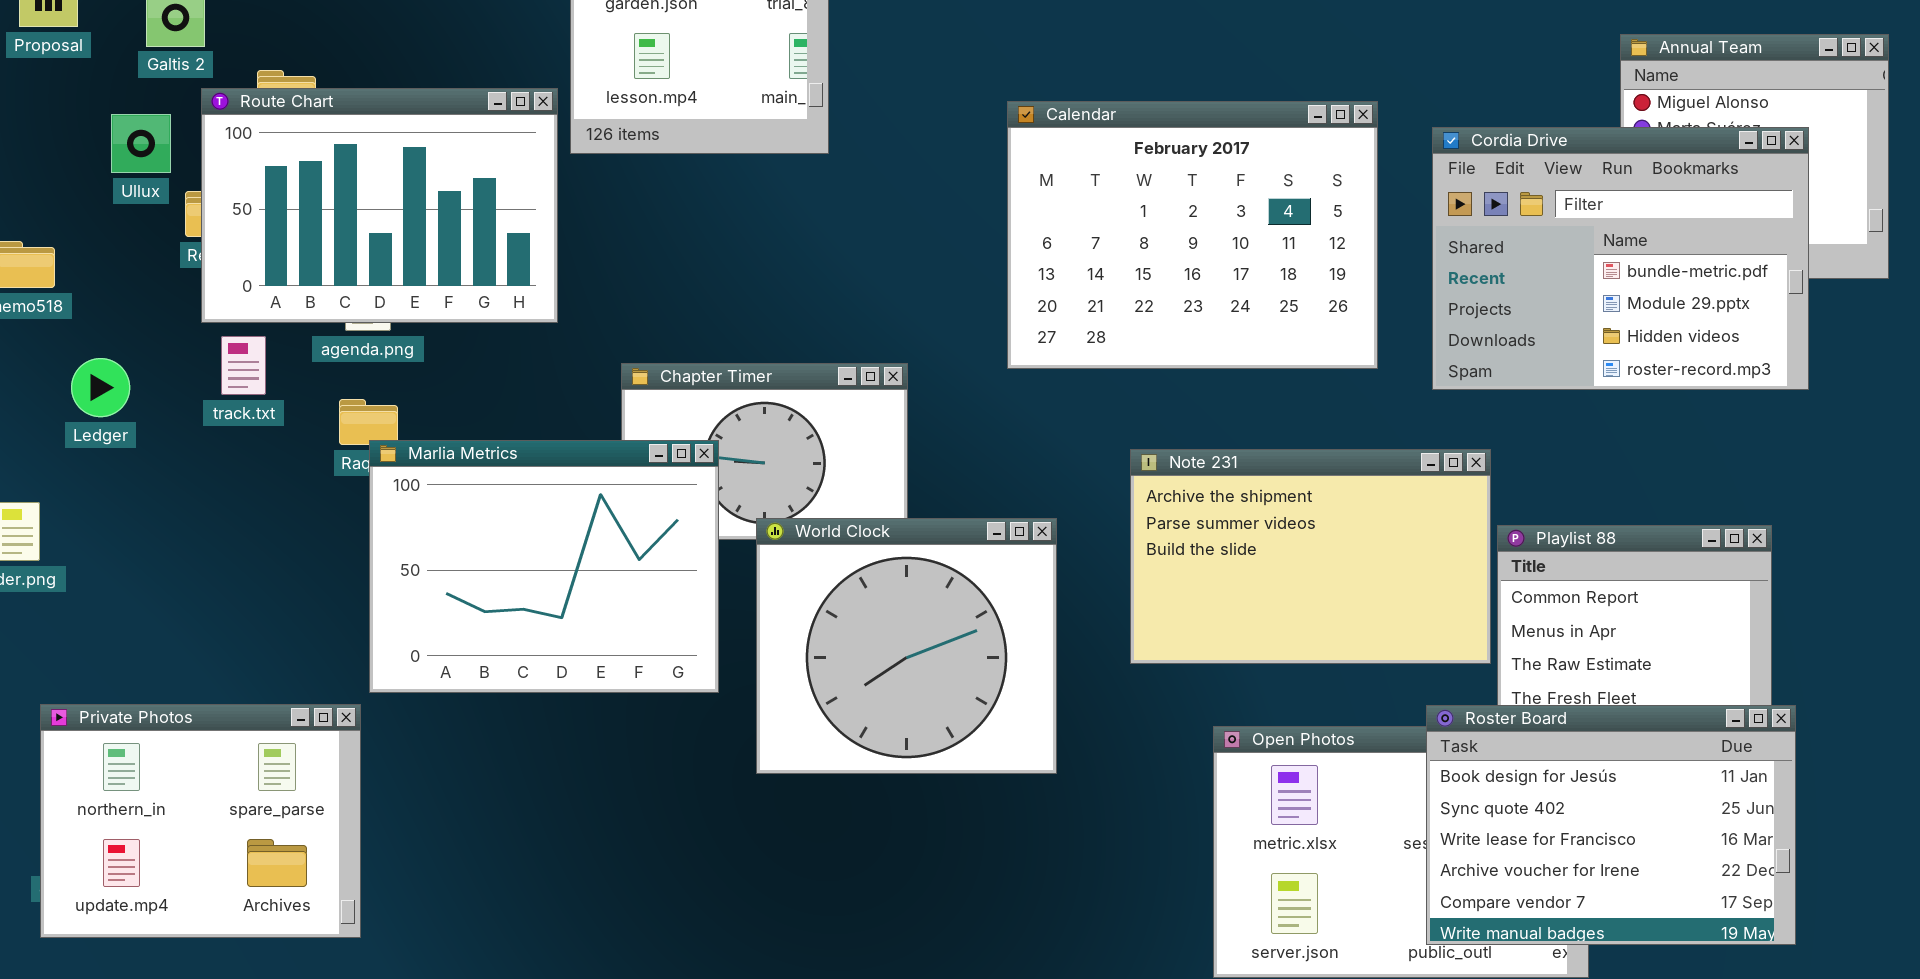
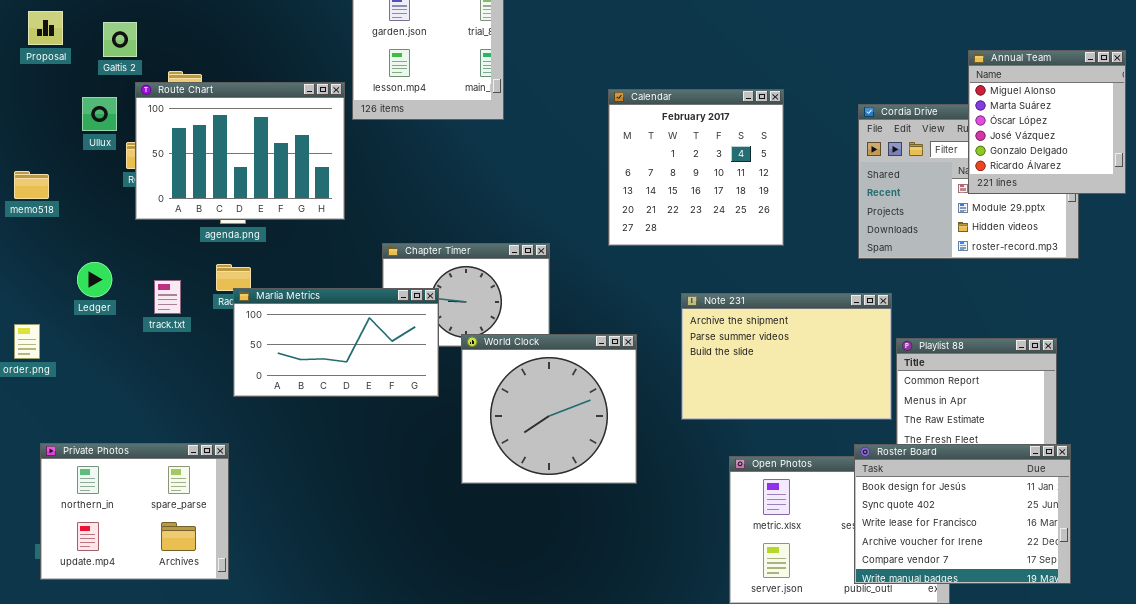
Annual Team: [1620,34,1889,279] -> [968,50,1126,194], raised
Calendar: [1007,101,1378,369] -> [608,89,784,246], resized
track.txt: [221,336,266,395] -> [154,280,181,314], moved
Ledger: [71,358,130,417] -> [77,262,112,297], moved
Marlia Metrics: [369,440,719,693] -> [233,288,439,397], resized

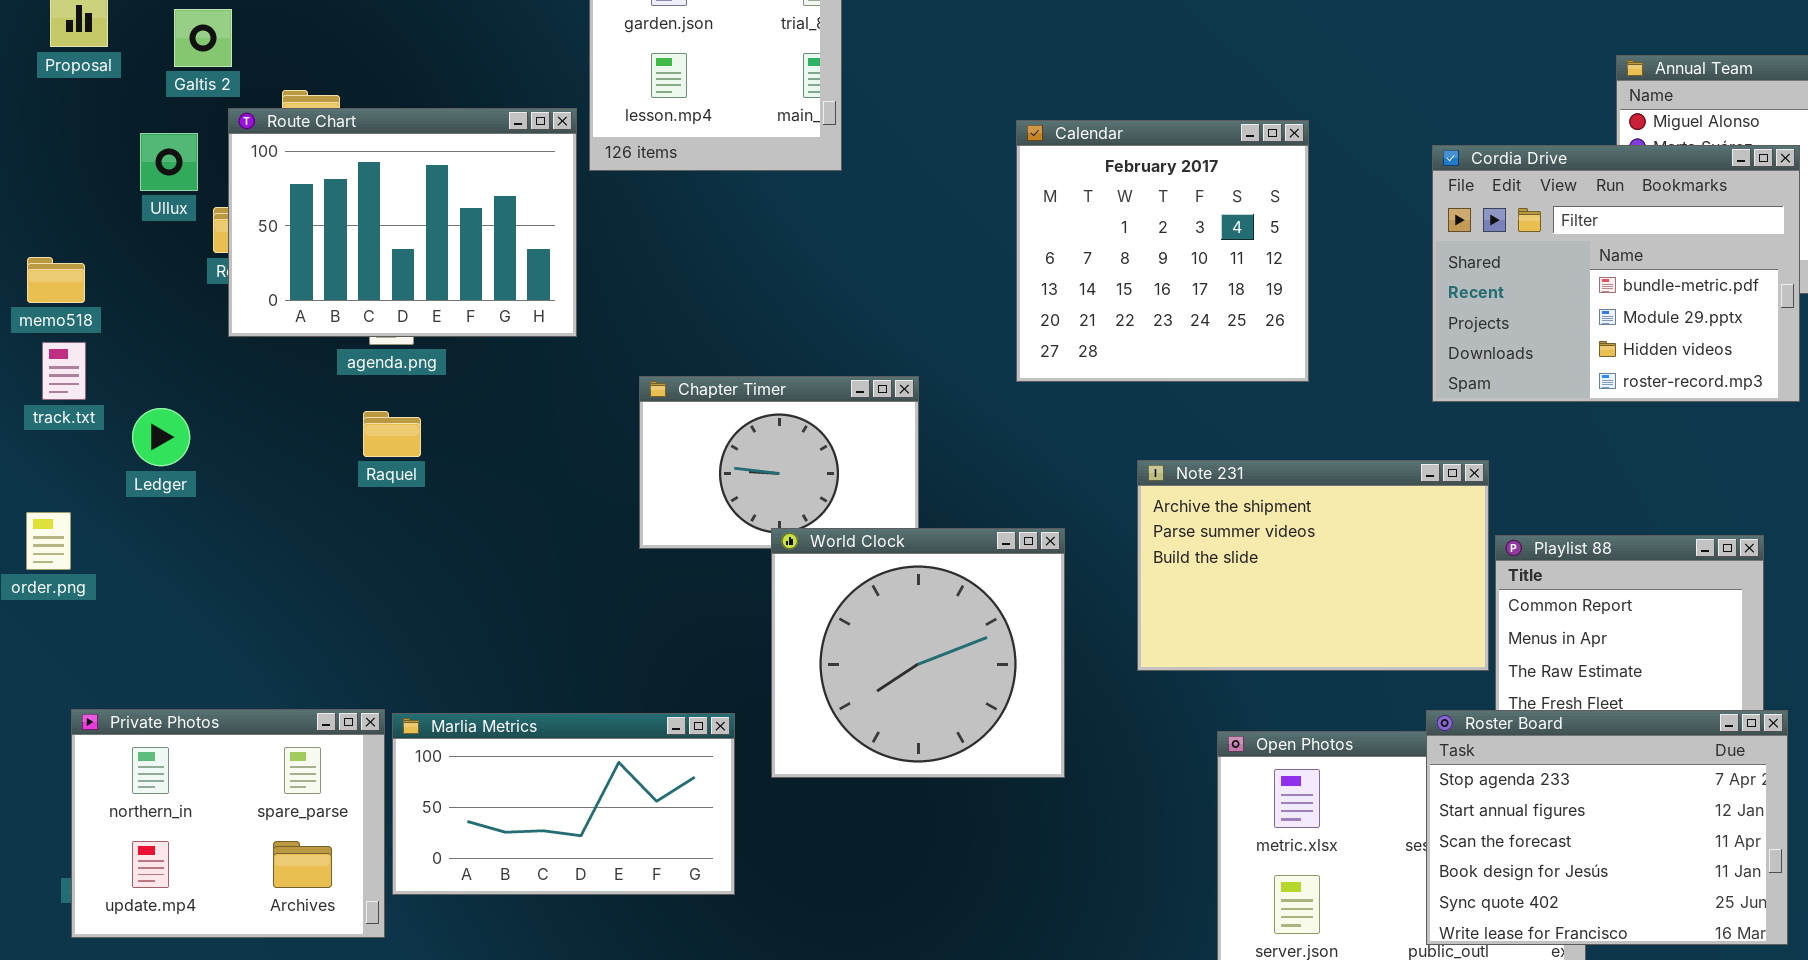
Cordia Drive: [858,104,1079,259] -> [1432,145,1800,402], raised
track.txt: [154,280,181,314] -> [42,342,86,400], moved
Marlia Metrics: [233,288,439,397] -> [392,713,735,895], moved
Roster Board: [854,444,1071,584] -> [1426,710,1788,945], scrolled up 3 rows

